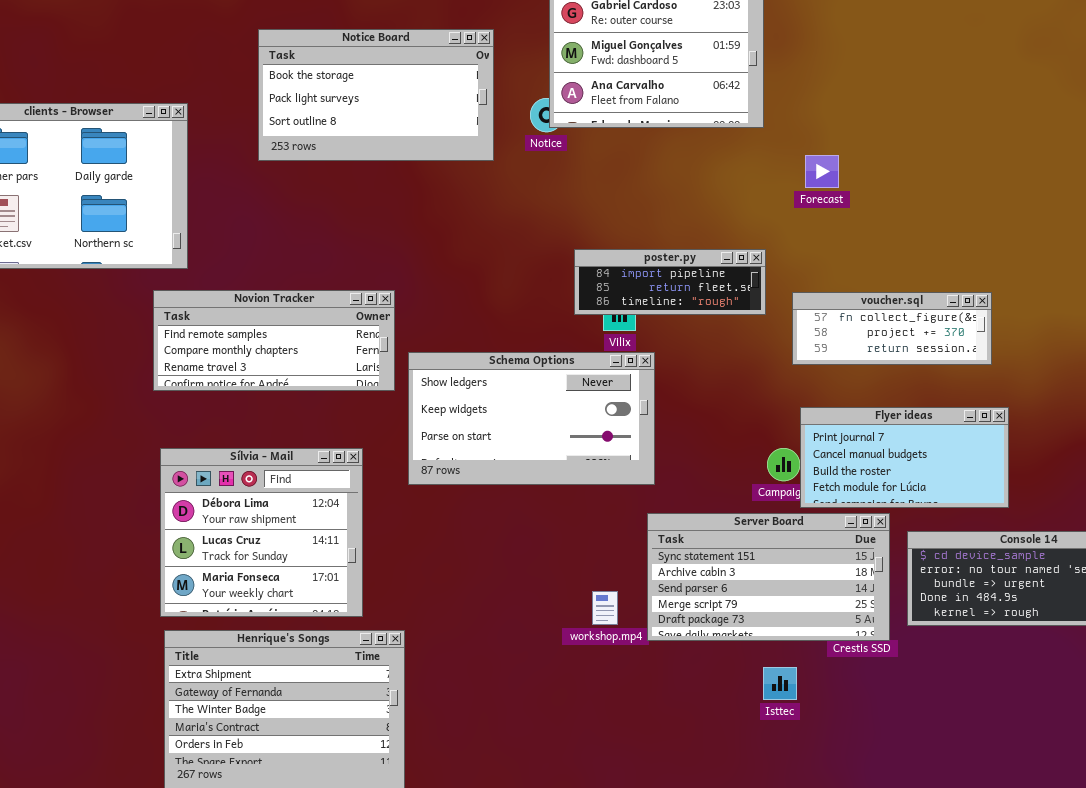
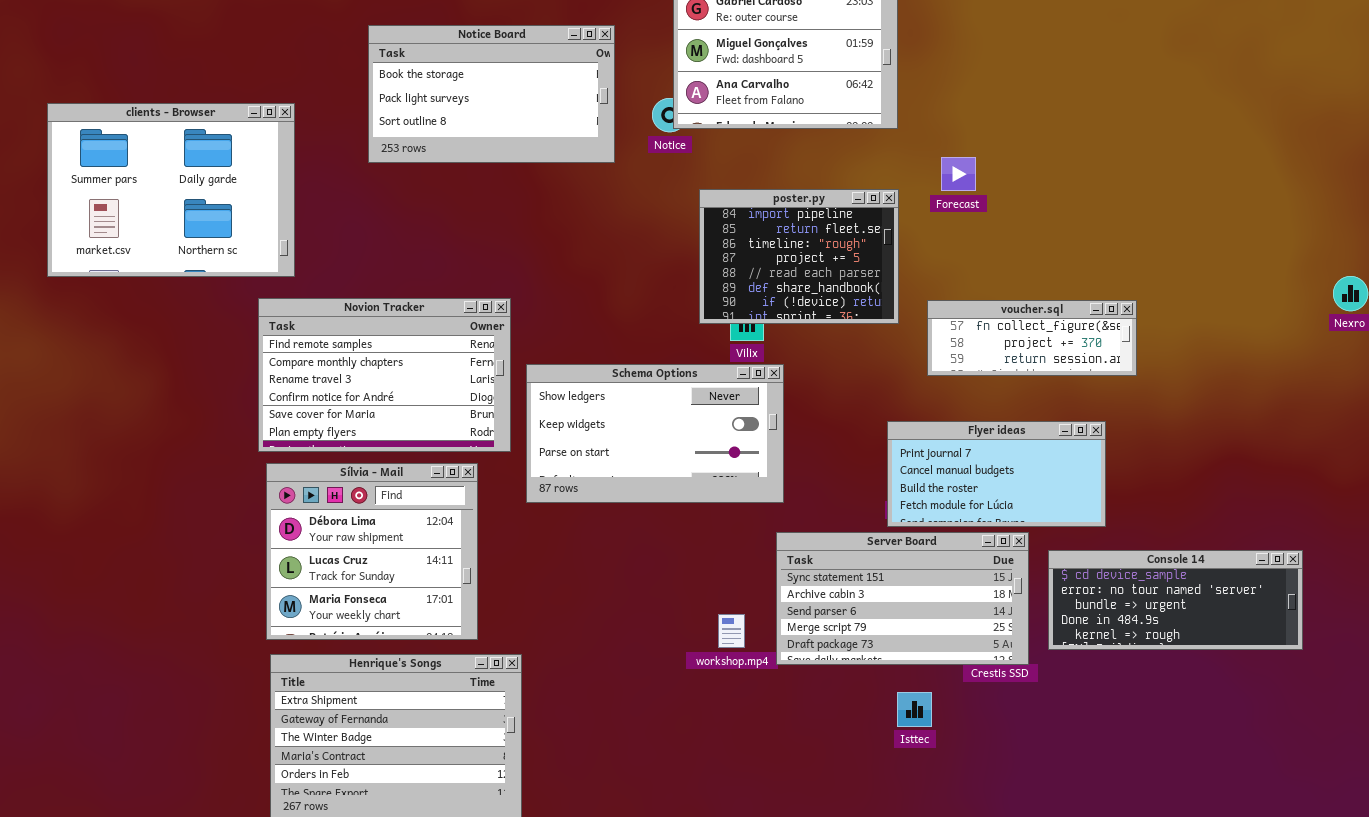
poster.py: [574,249,766,315] -> [699,189,899,324], resized
Novion Tracker: [153,290,395,391] -> [258,298,511,452], resized
Flyer ideas: [800,407,1009,508] -> [887,421,1106,527], moved

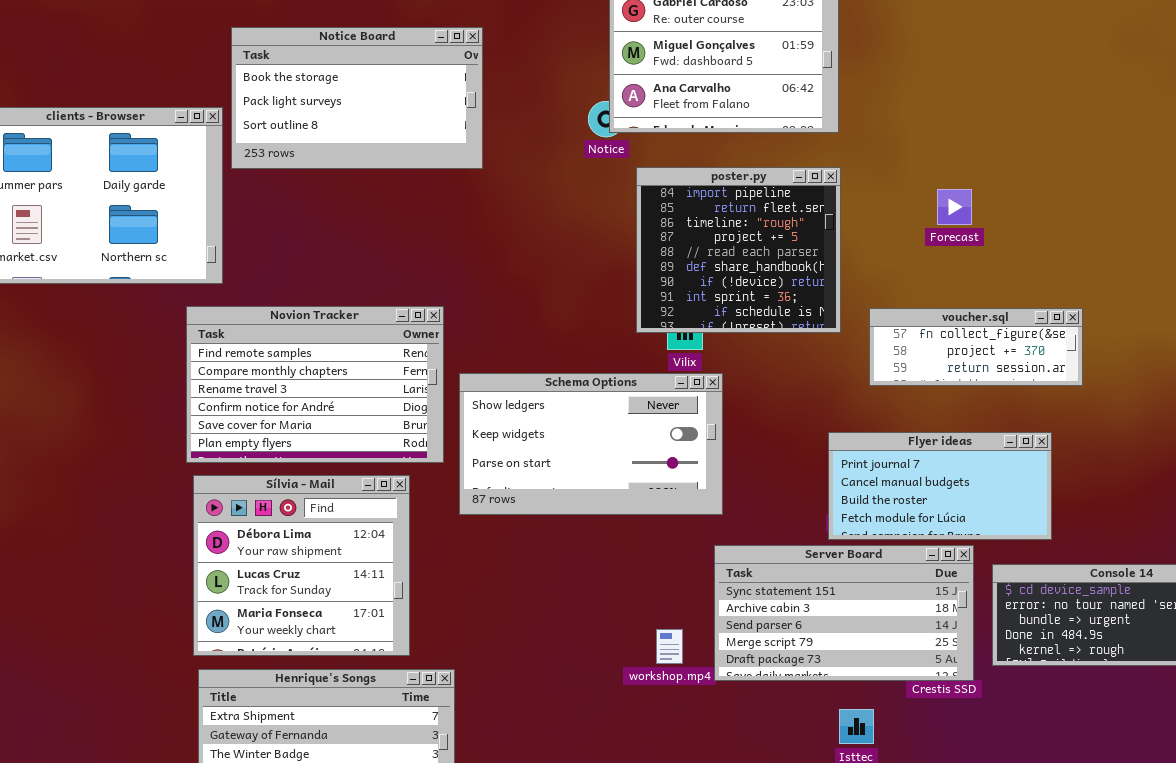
Notice Board: [368,25,615,163] -> [231,27,483,169], moved
Forecast: [941,157,976,191] -> [937,189,972,225], moved
poster.py: [699,189,899,324] -> [636,167,841,333], resized

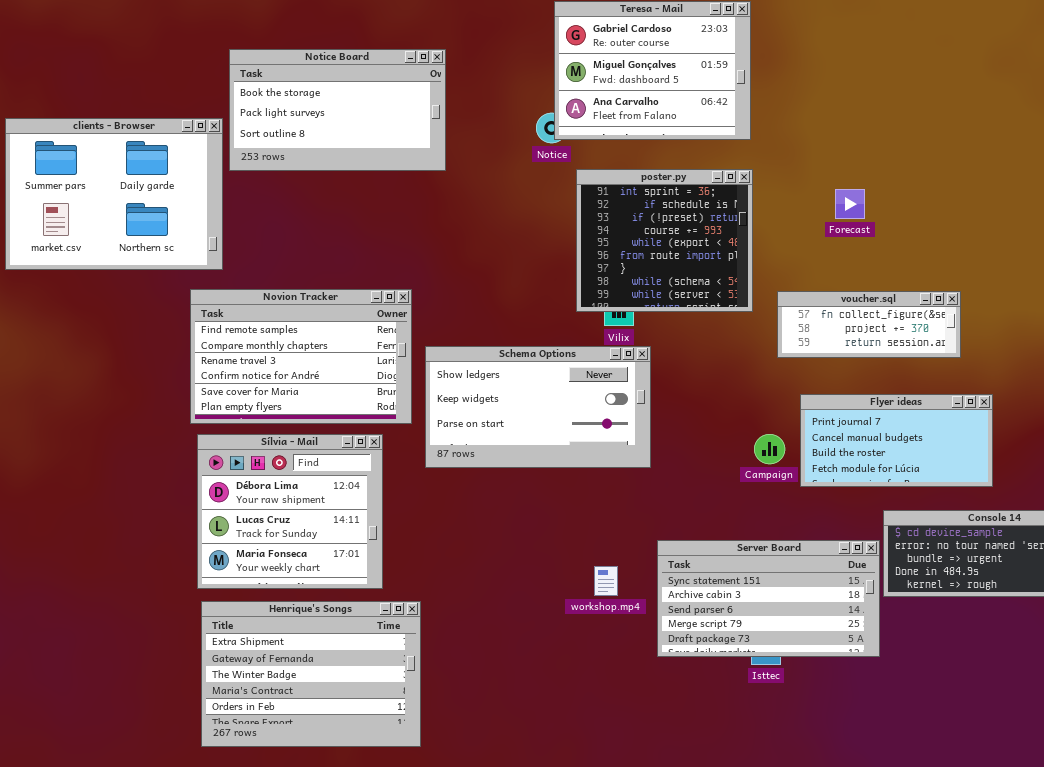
poster.py: [636,167,841,333] -> [576,169,753,312], scrolled down 7 rows
Flyer ideas: [828,432,1052,540] -> [800,394,993,487], moved
Server Board: [714,545,974,681] -> [657,540,880,657], moved

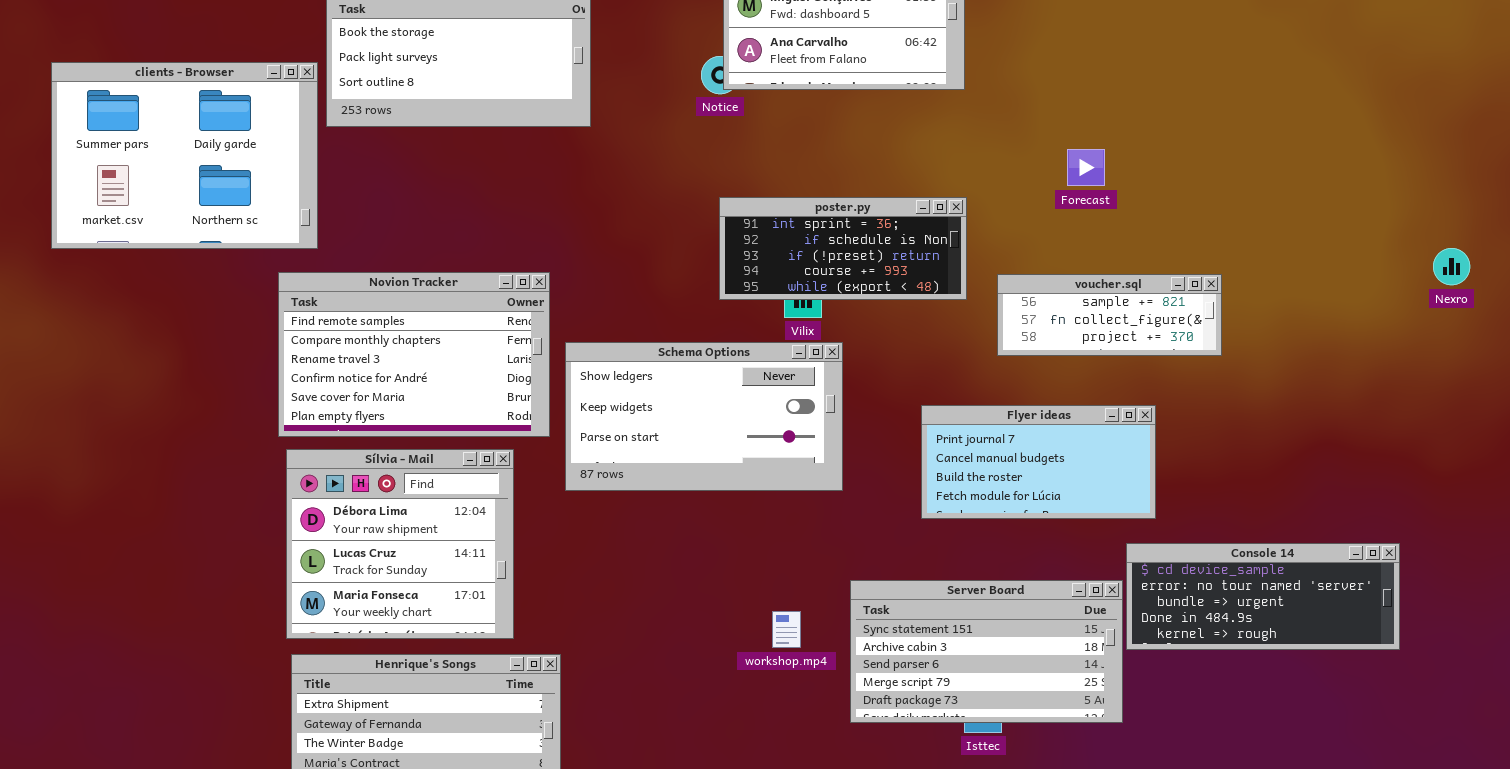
poster.py: [576,169,753,312] -> [719,197,967,300], resized
voucher.sql: [777,291,961,358] -> [997,274,1222,356], scrolled up 1 row
Flyer ideas: [800,394,993,487] -> [921,405,1156,519], moved

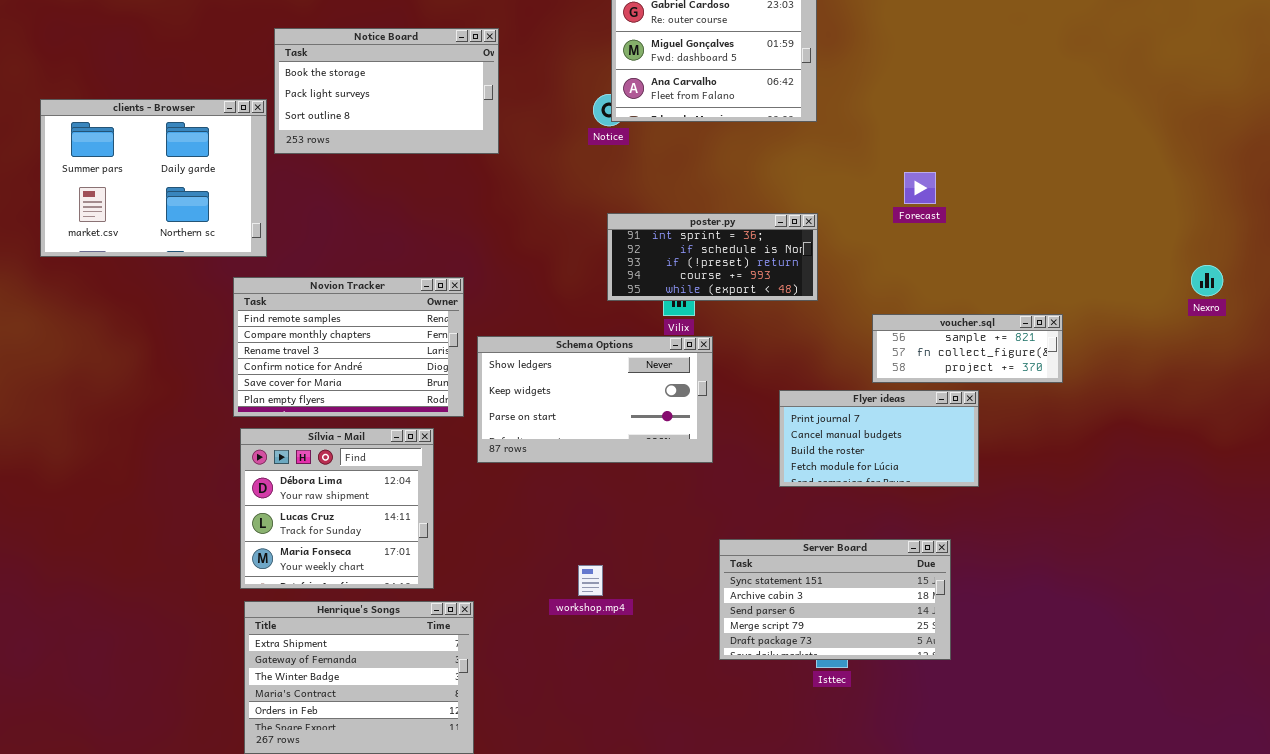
Nexro: [1433,248,1470,285] -> [1191,265,1223,296], moved
voucher.sql: [997,274,1222,356] -> [872,314,1063,383], moved
Console 14: [1126,543,1400,650] -> none, closed
workshop.mp4: [772,611,801,648] -> [578,565,603,596], moved

